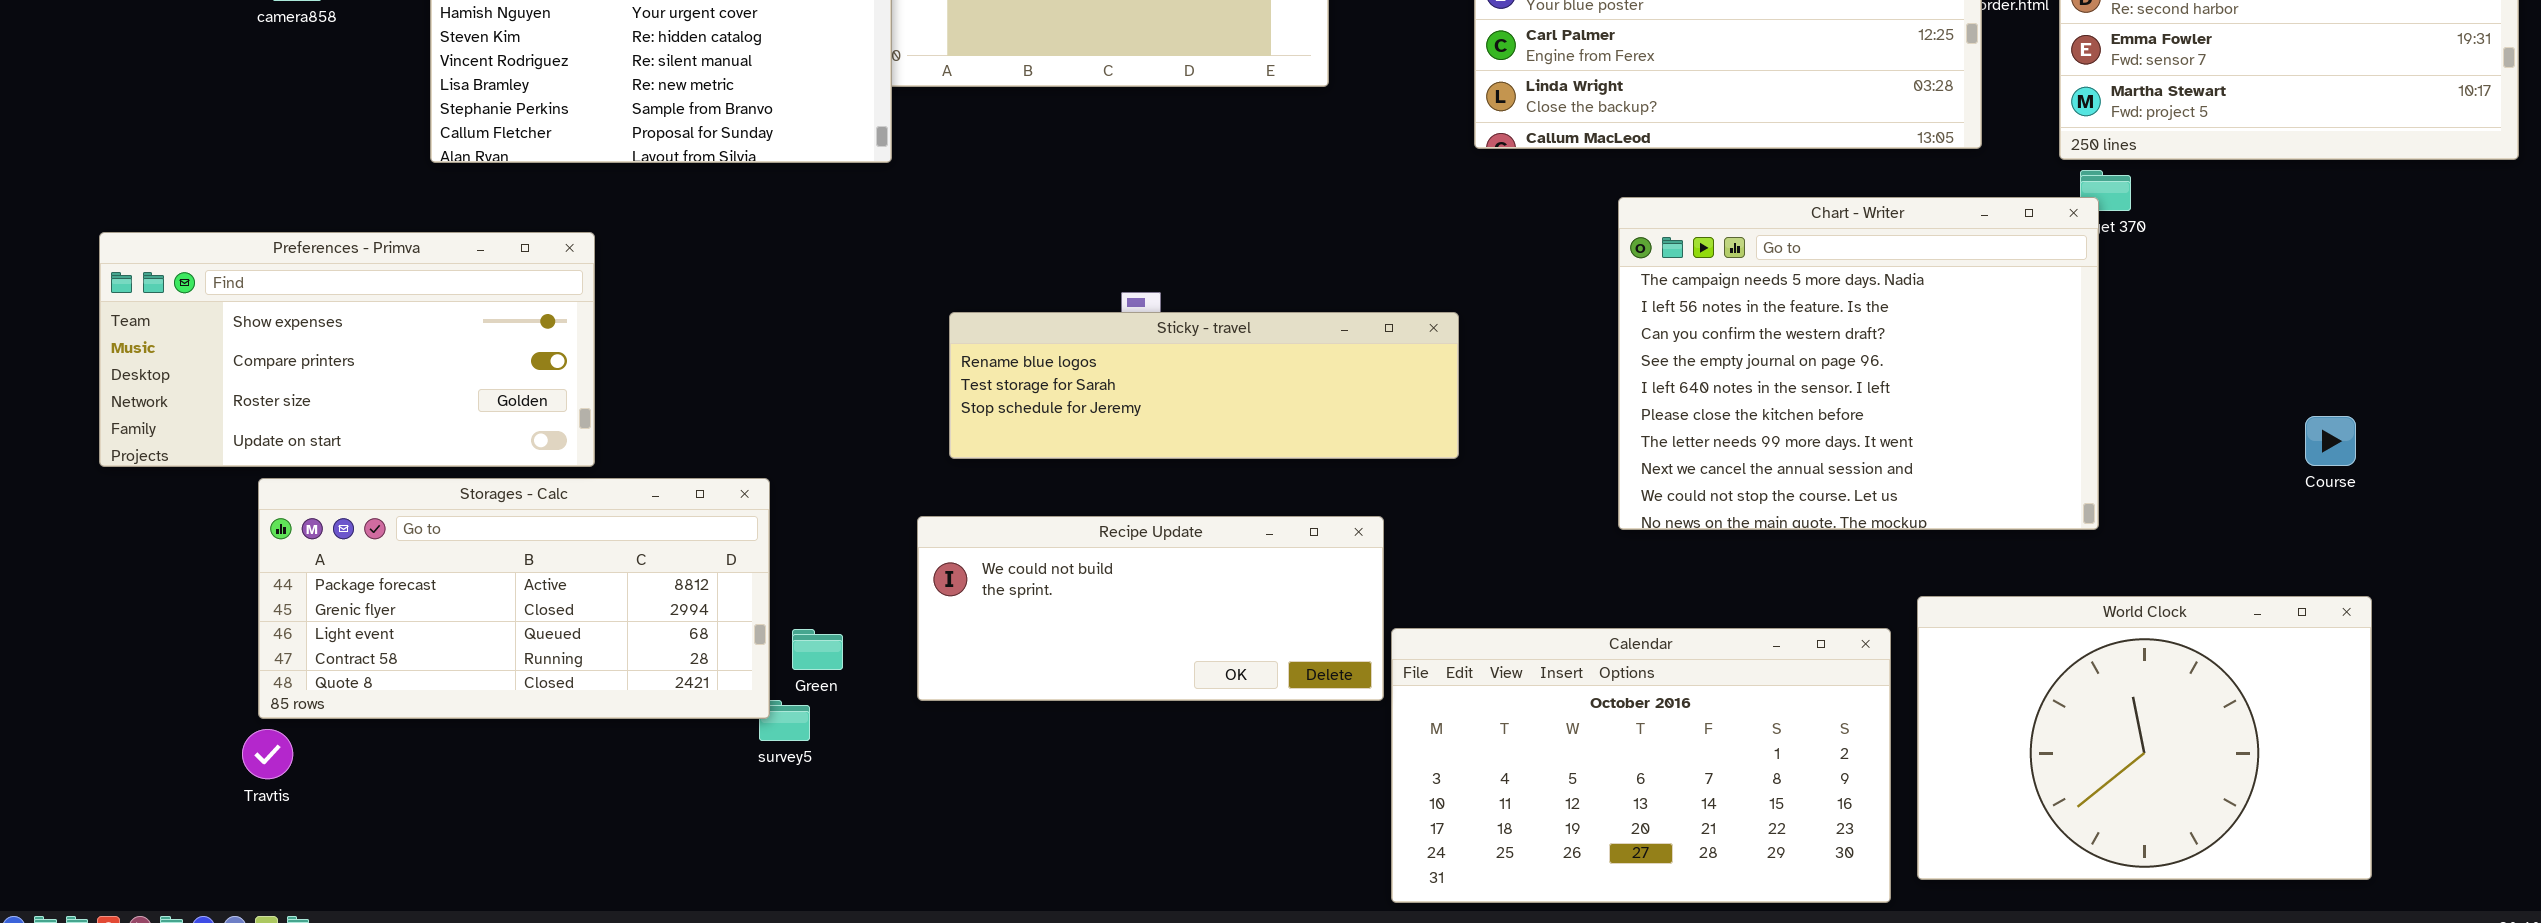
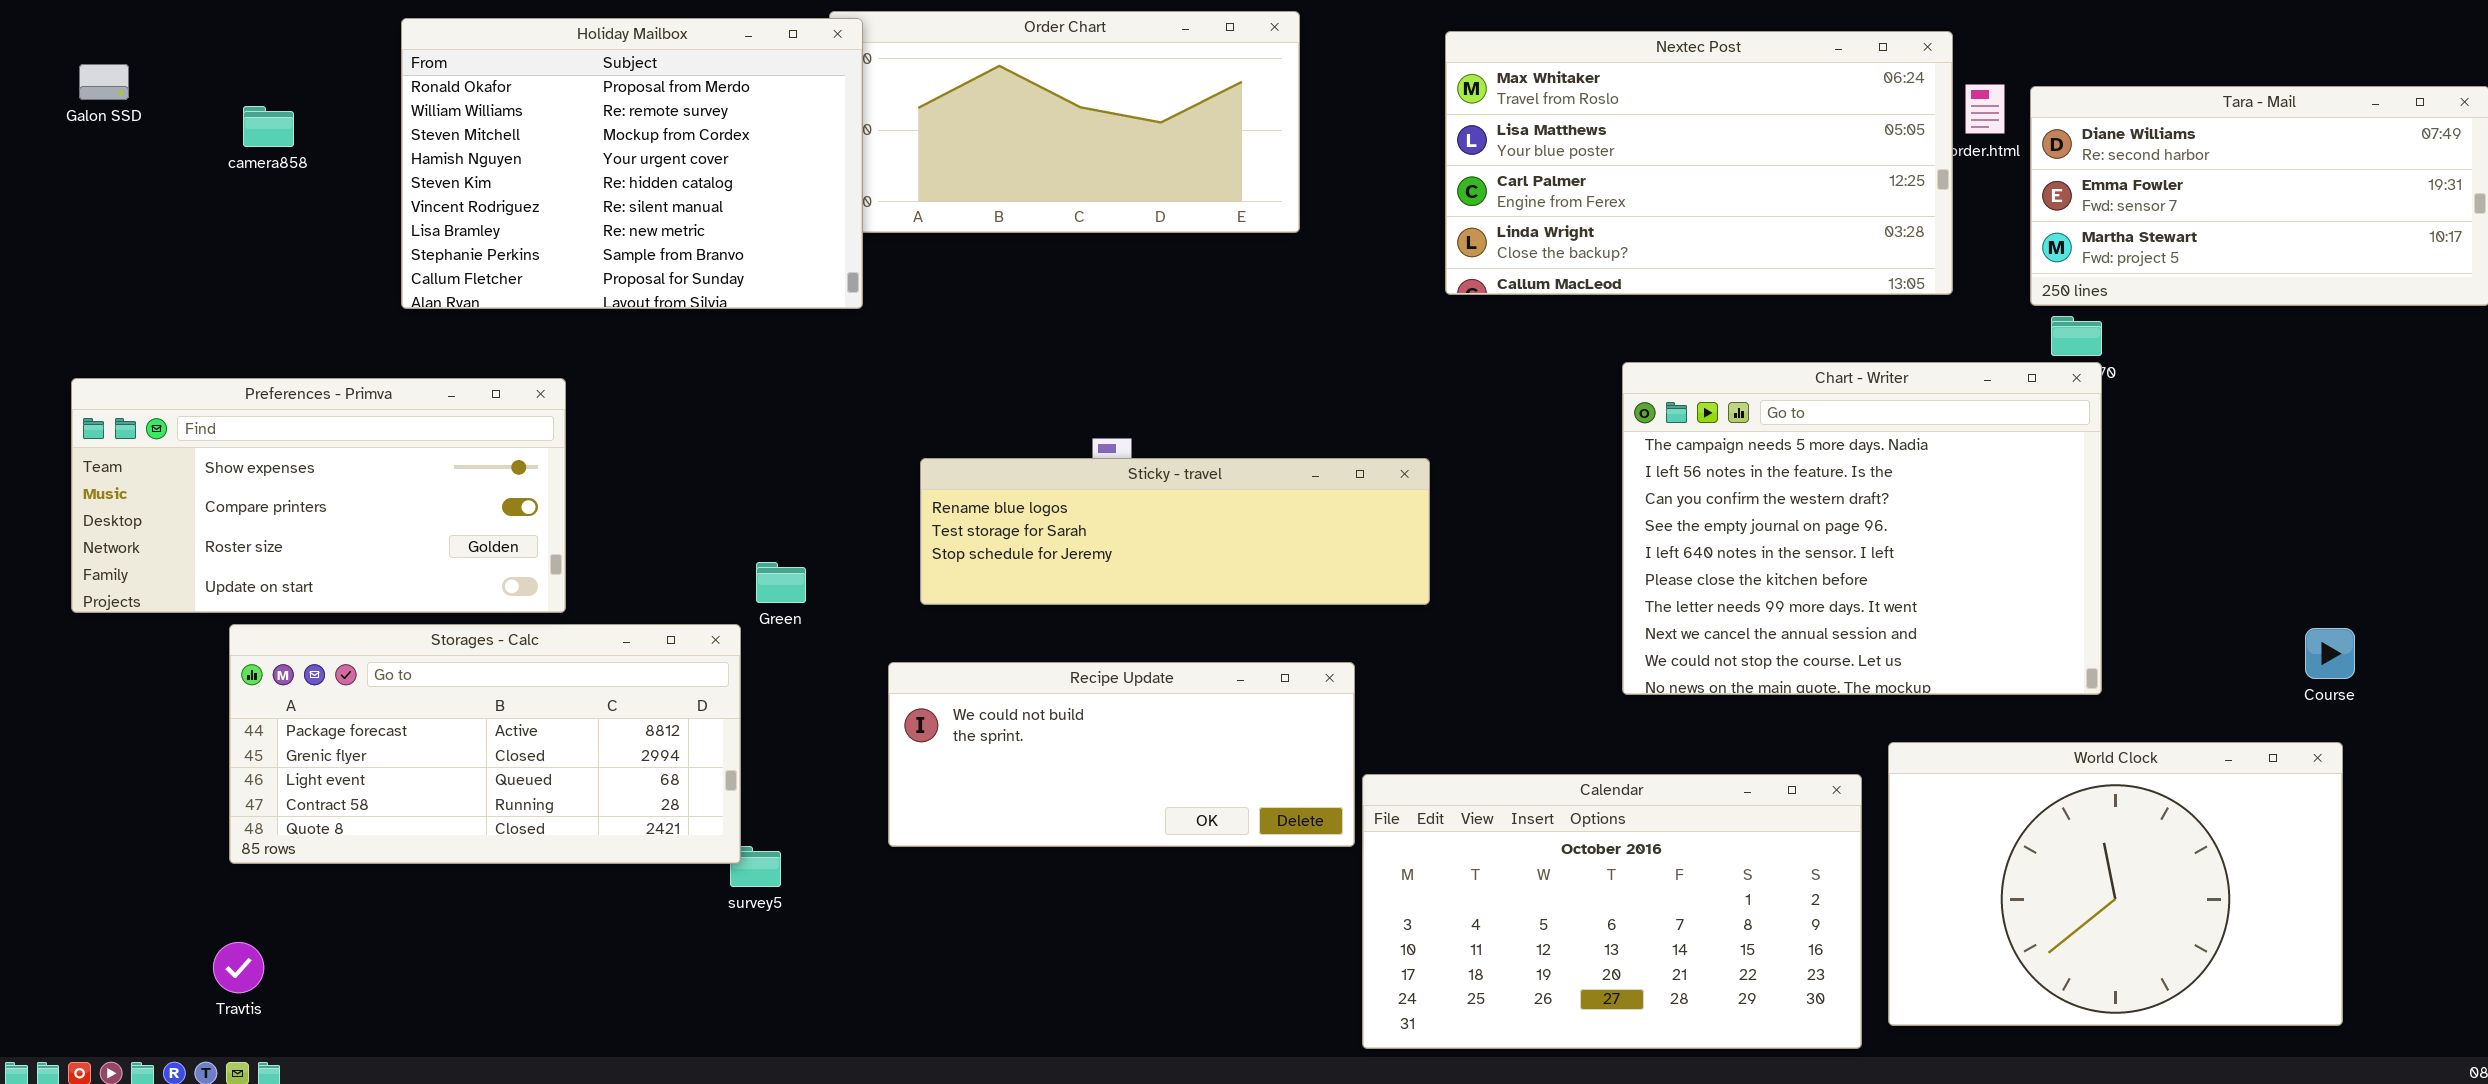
Chart - Writer: [1618,197,2099,530] -> [1622,362,2102,695], moved
Course: [2305,416,2356,466] -> [2305,628,2355,679], moved
Green: [792,629,843,670] -> [756,562,806,603], moved
Travtis: [242,729,293,779] -> [213,942,264,993], moved

